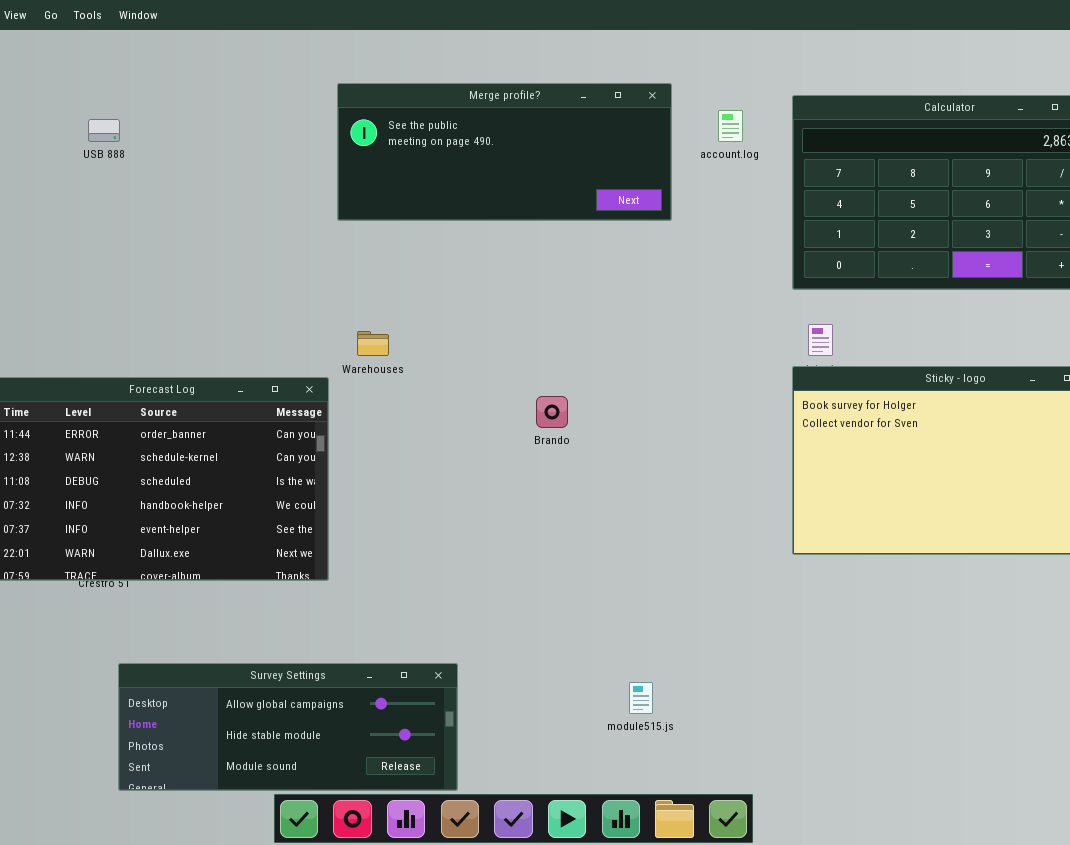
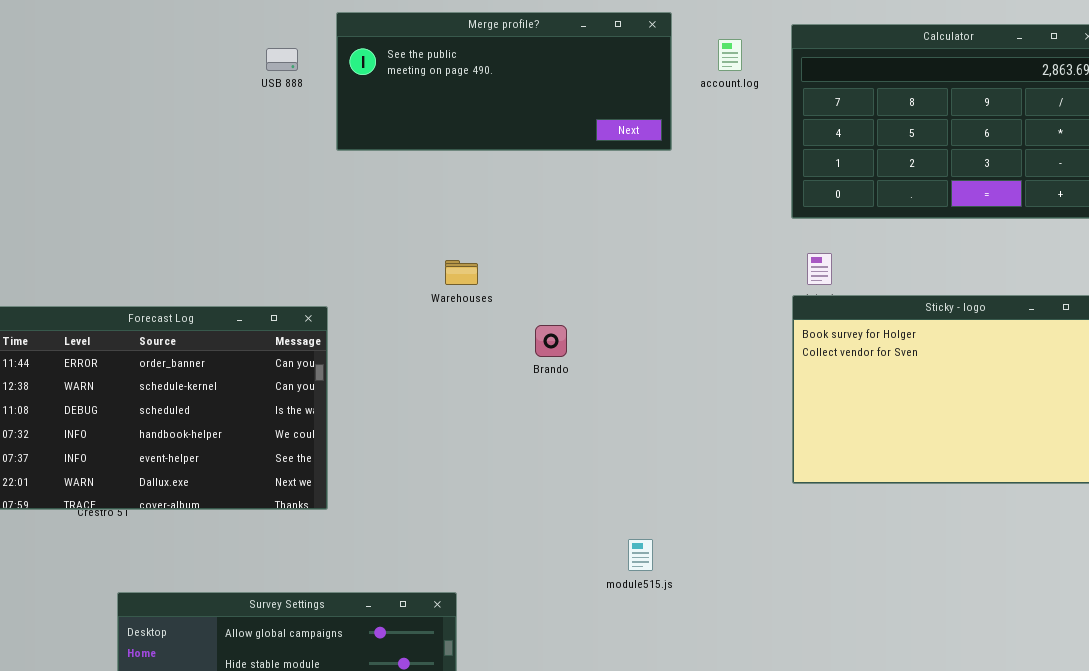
USB 888: [88,119,120,142] -> [266,48,298,71], moved
Warehouses: [357,331,389,356] -> [445,260,478,285], moved
module515.js: [629,682,653,714] -> [628,539,653,571], moved

